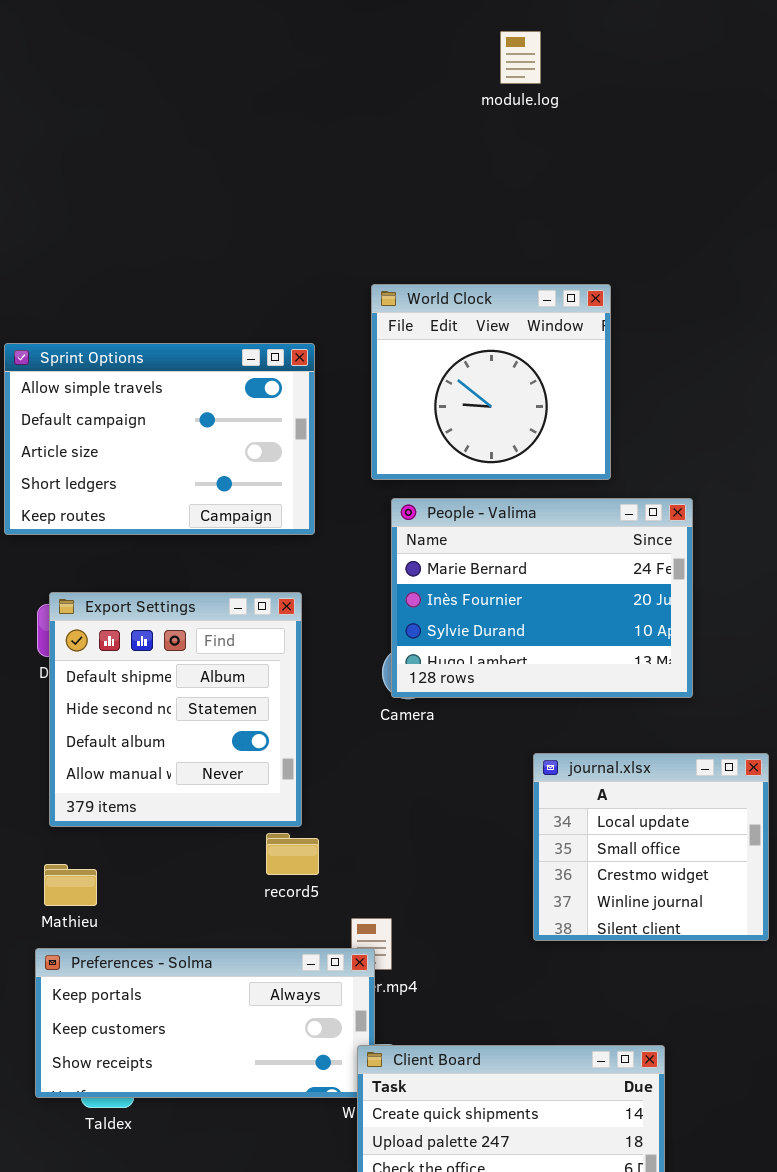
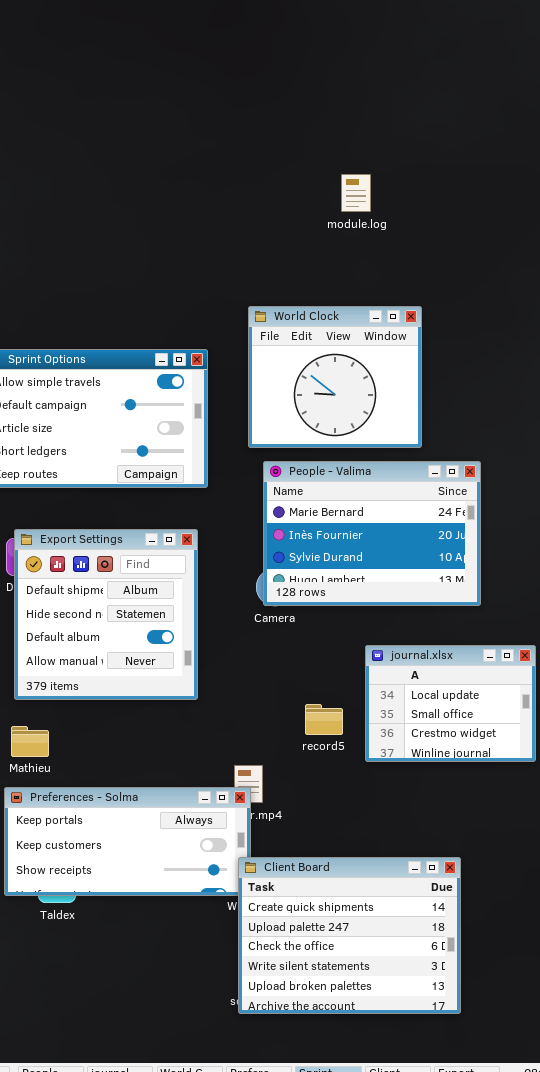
module.log: [500,31,541,84] -> [341,174,371,212], moved
journal.xlsx: [533,753,769,941] -> [365,645,536,762], resized
record5: [266,833,319,875] -> [305,704,343,735], moved

